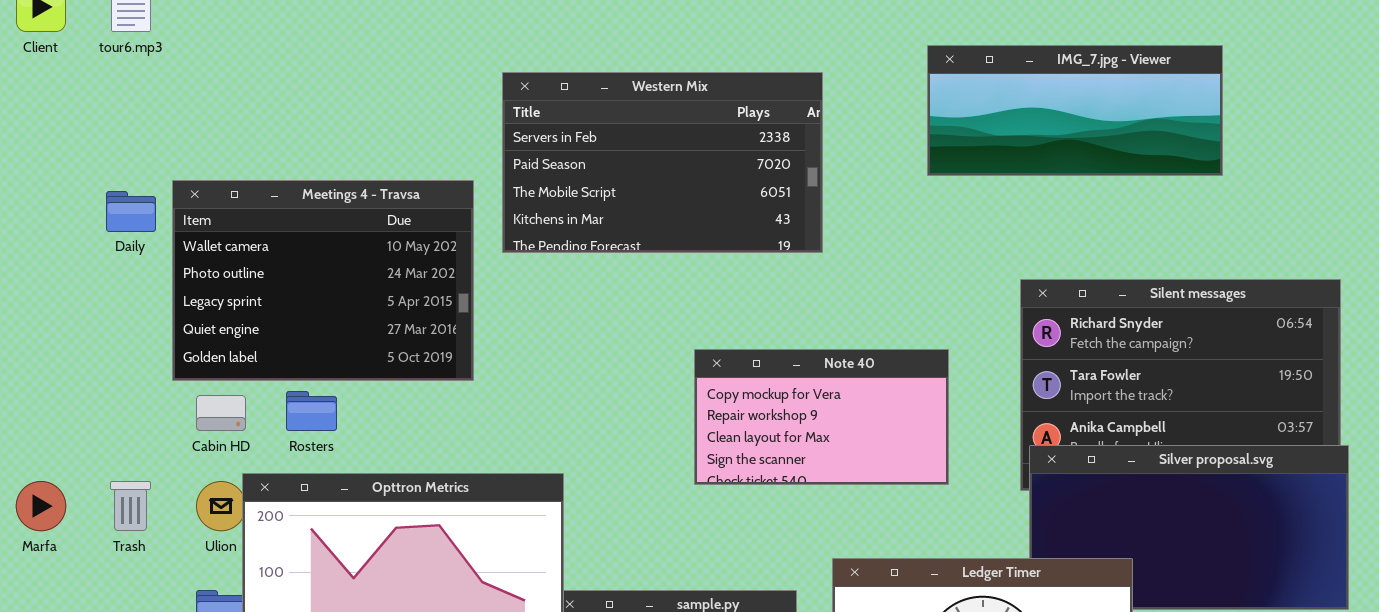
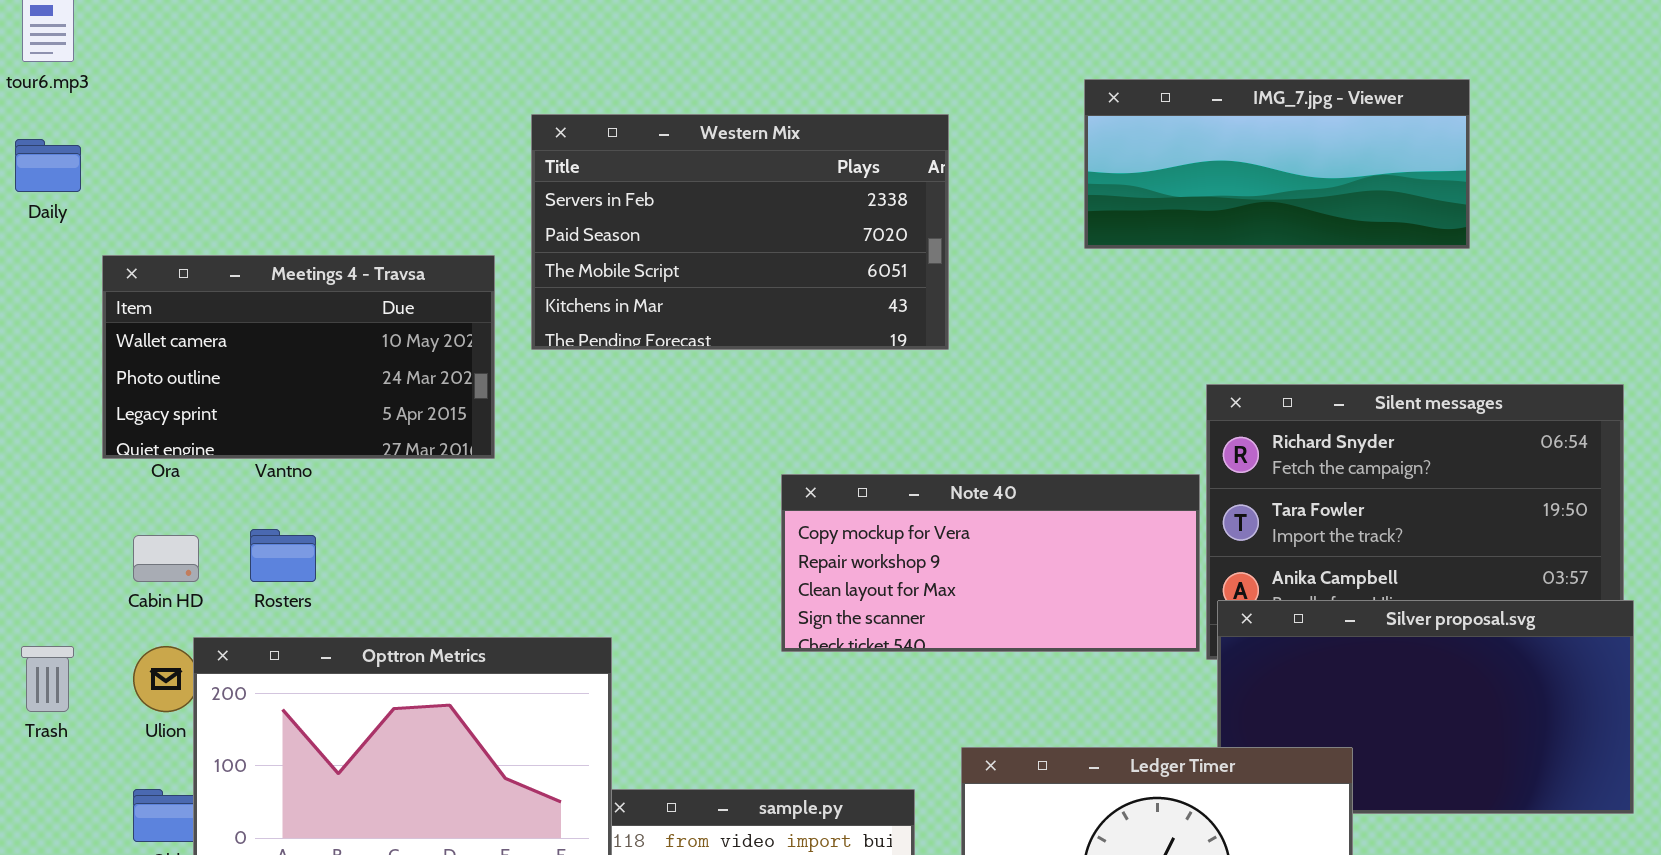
Meetings 4 - Travsa: [172,180,474,381] -> [102,255,495,459], resized
Daily: [106,191,156,232] -> [15,139,81,192], moved
Note 40: [694,349,949,485] -> [781,474,1200,652], resized

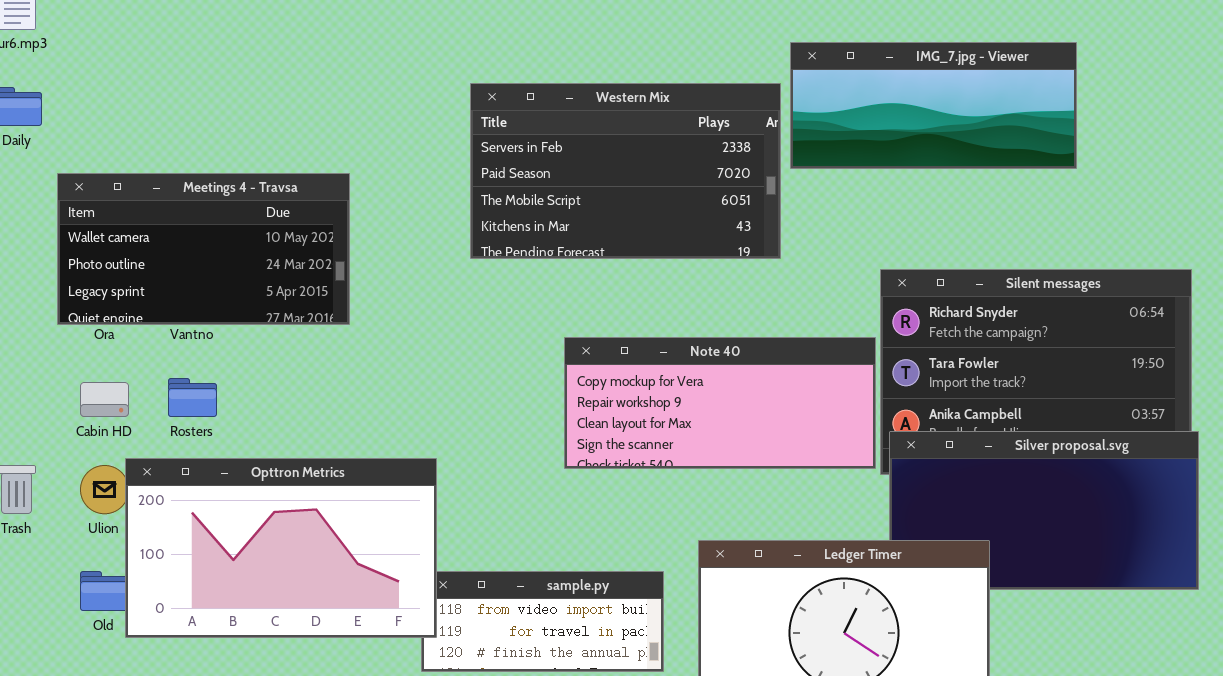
Western Mix: [531,114,949,350] -> [470,83,781,259], moved

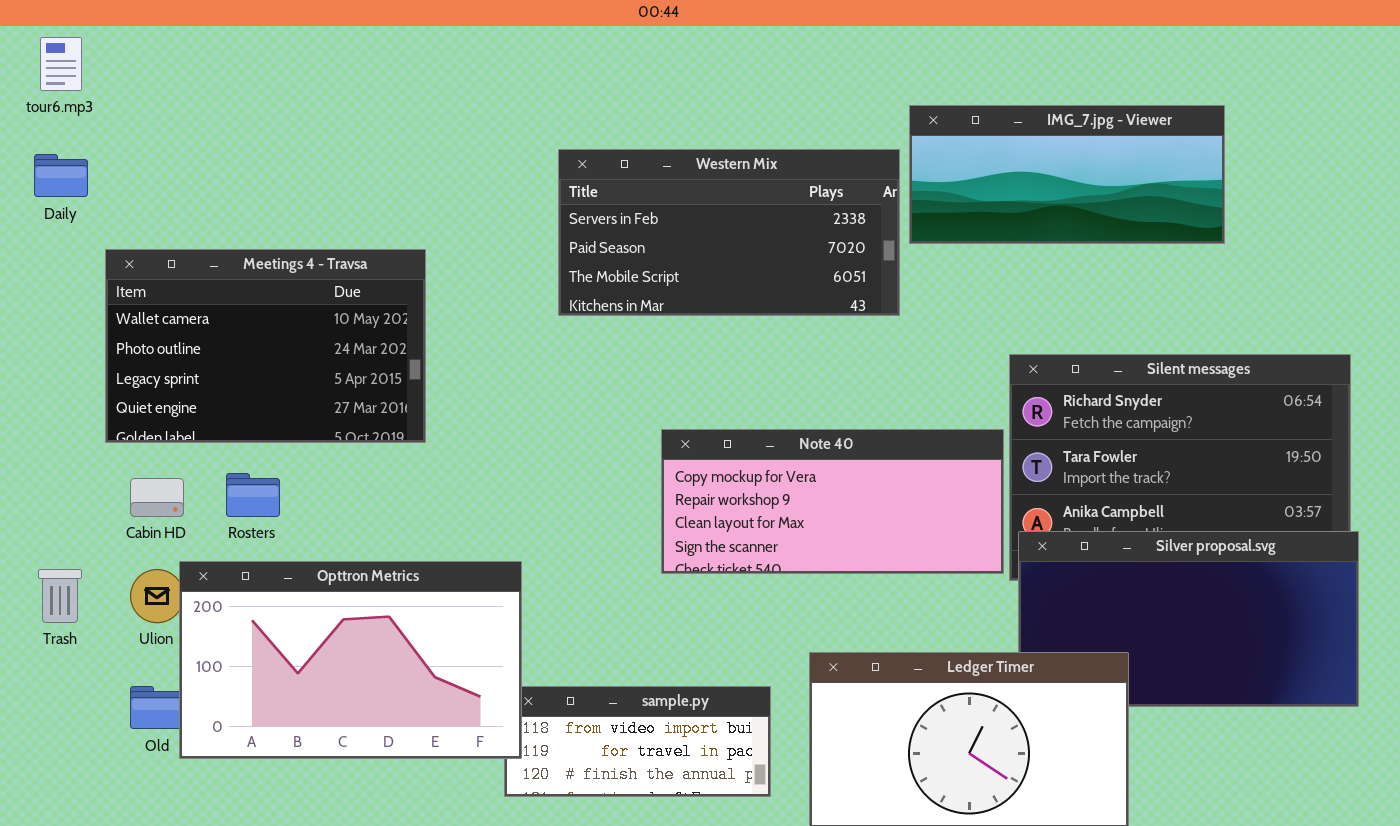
Western Mix: [470,83,781,259] -> [558,149,900,316], resized
Meetings 4 - Travsa: [57,173,350,325] -> [105,249,426,443], resized

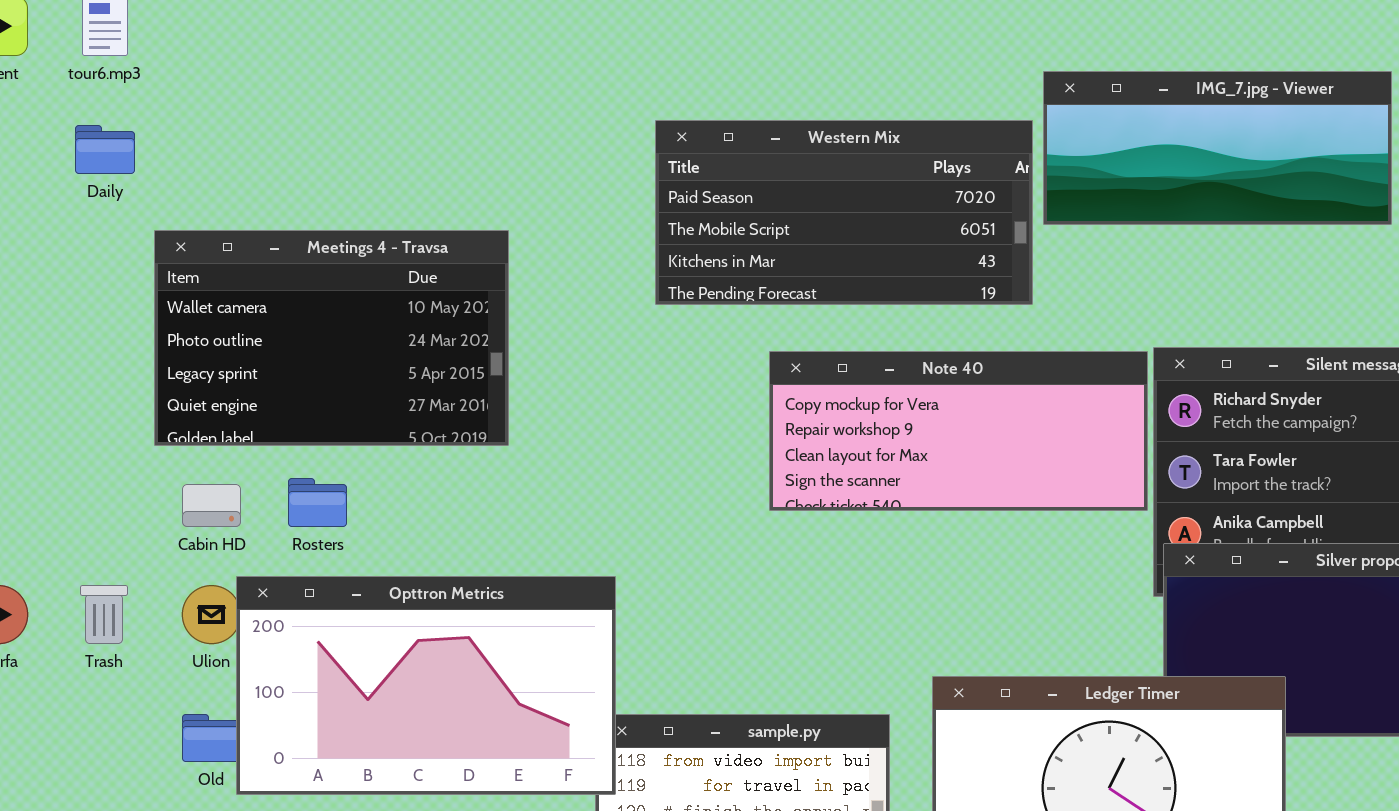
Western Mix: [558,149,900,316] -> [655,120,1033,305], scrolled down 1 row
Note 40: [661,429,1004,574] -> [769,351,1148,511], moved

